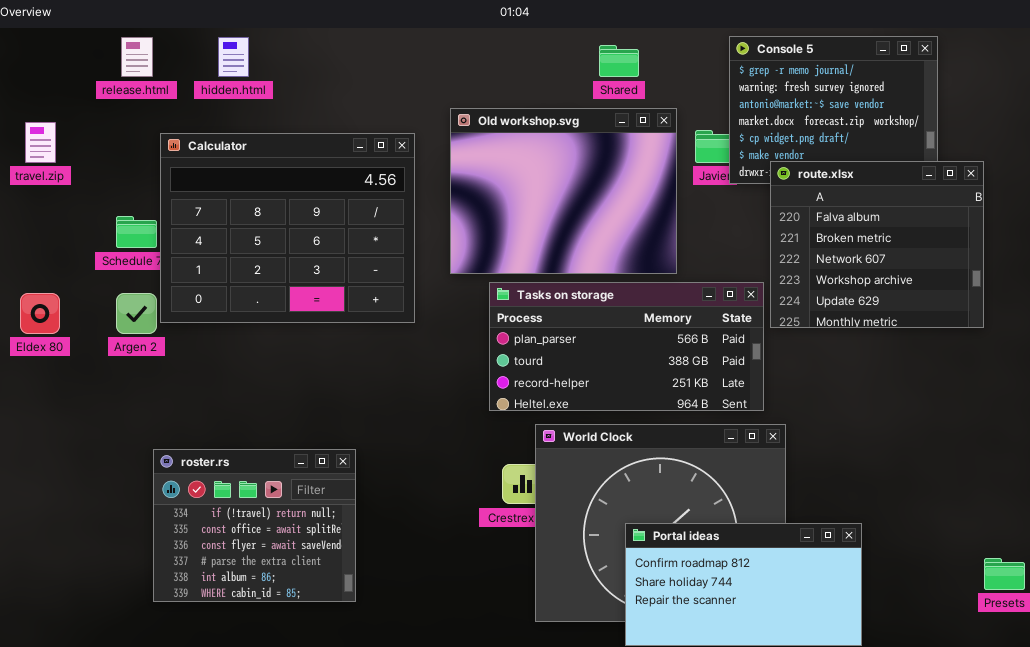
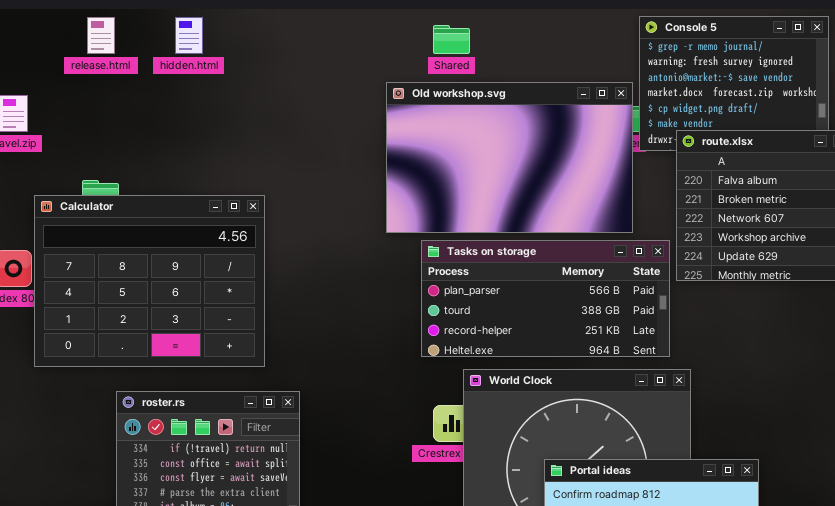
Shared: [599,45,639,77] -> [433,25,470,54], moved
Old workshop.svg: [450,108,677,274] -> [386,82,633,233], resized
Calculator: [160,133,415,323] -> [34,195,265,367], moved

